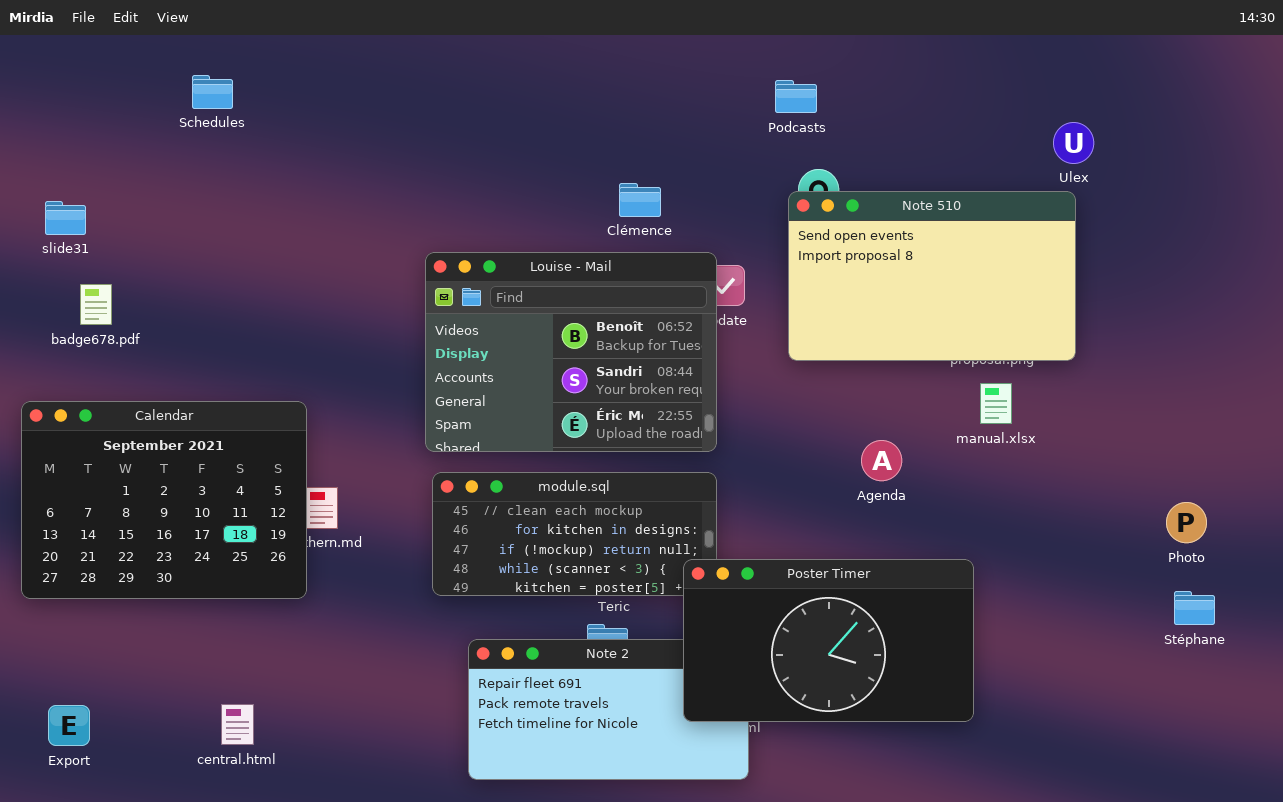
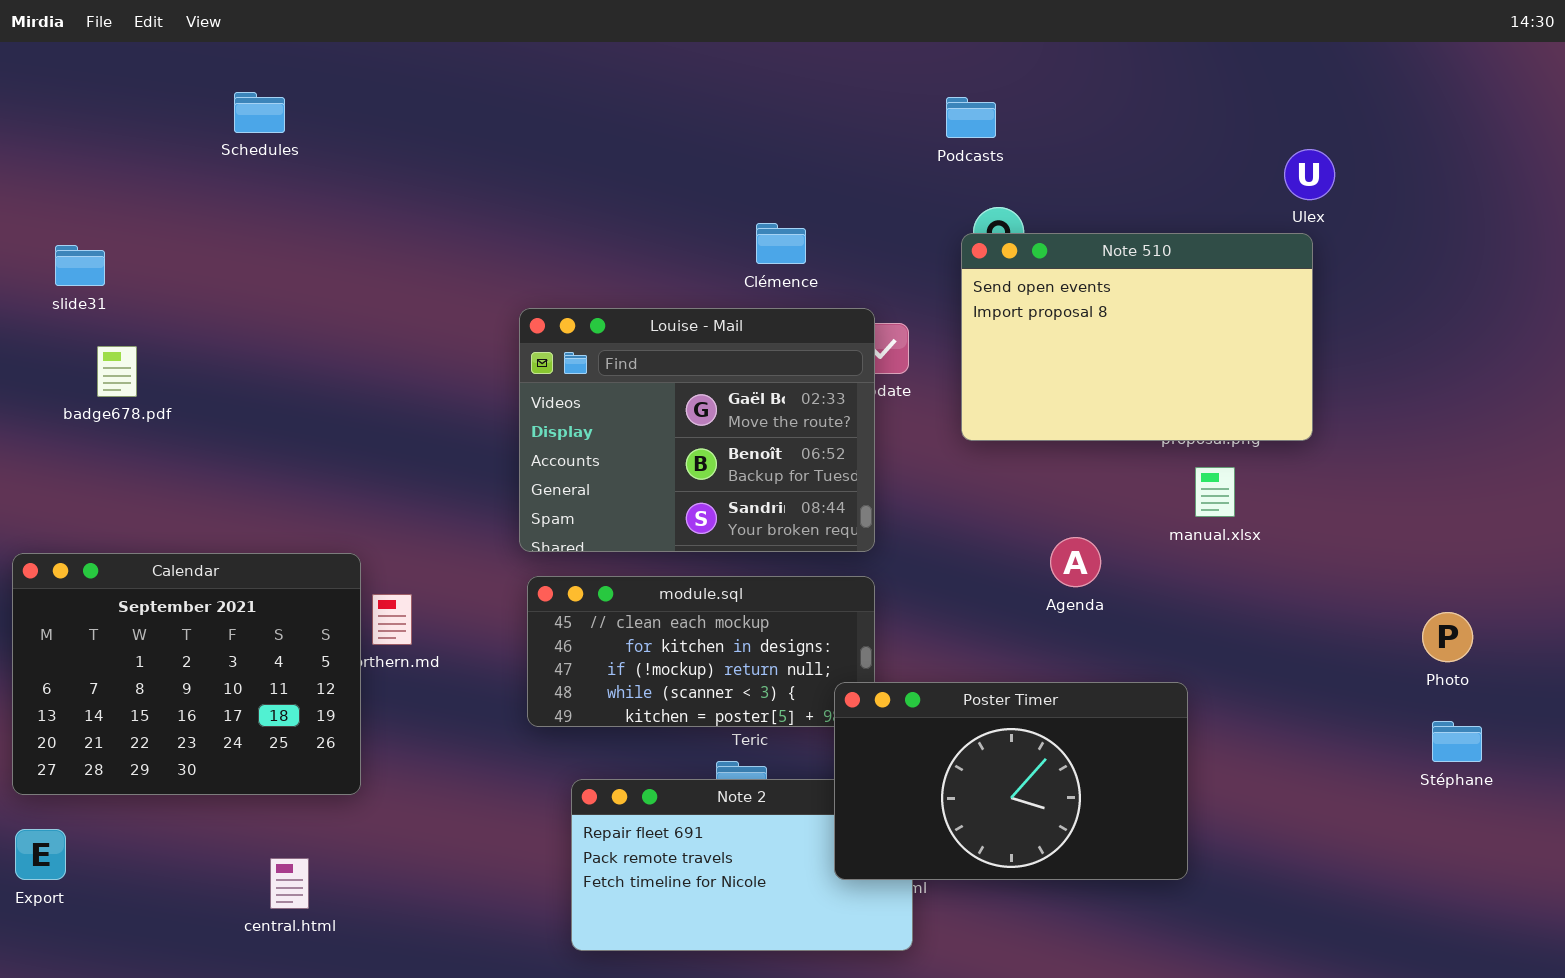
Louise - Mail: [425,252,717,452] -> [519,308,875,552], scrolled up 1 row
Calendar: [21,401,307,599] -> [12,553,361,795], moved
Export: [48,705,90,746] -> [15,829,66,880], moved

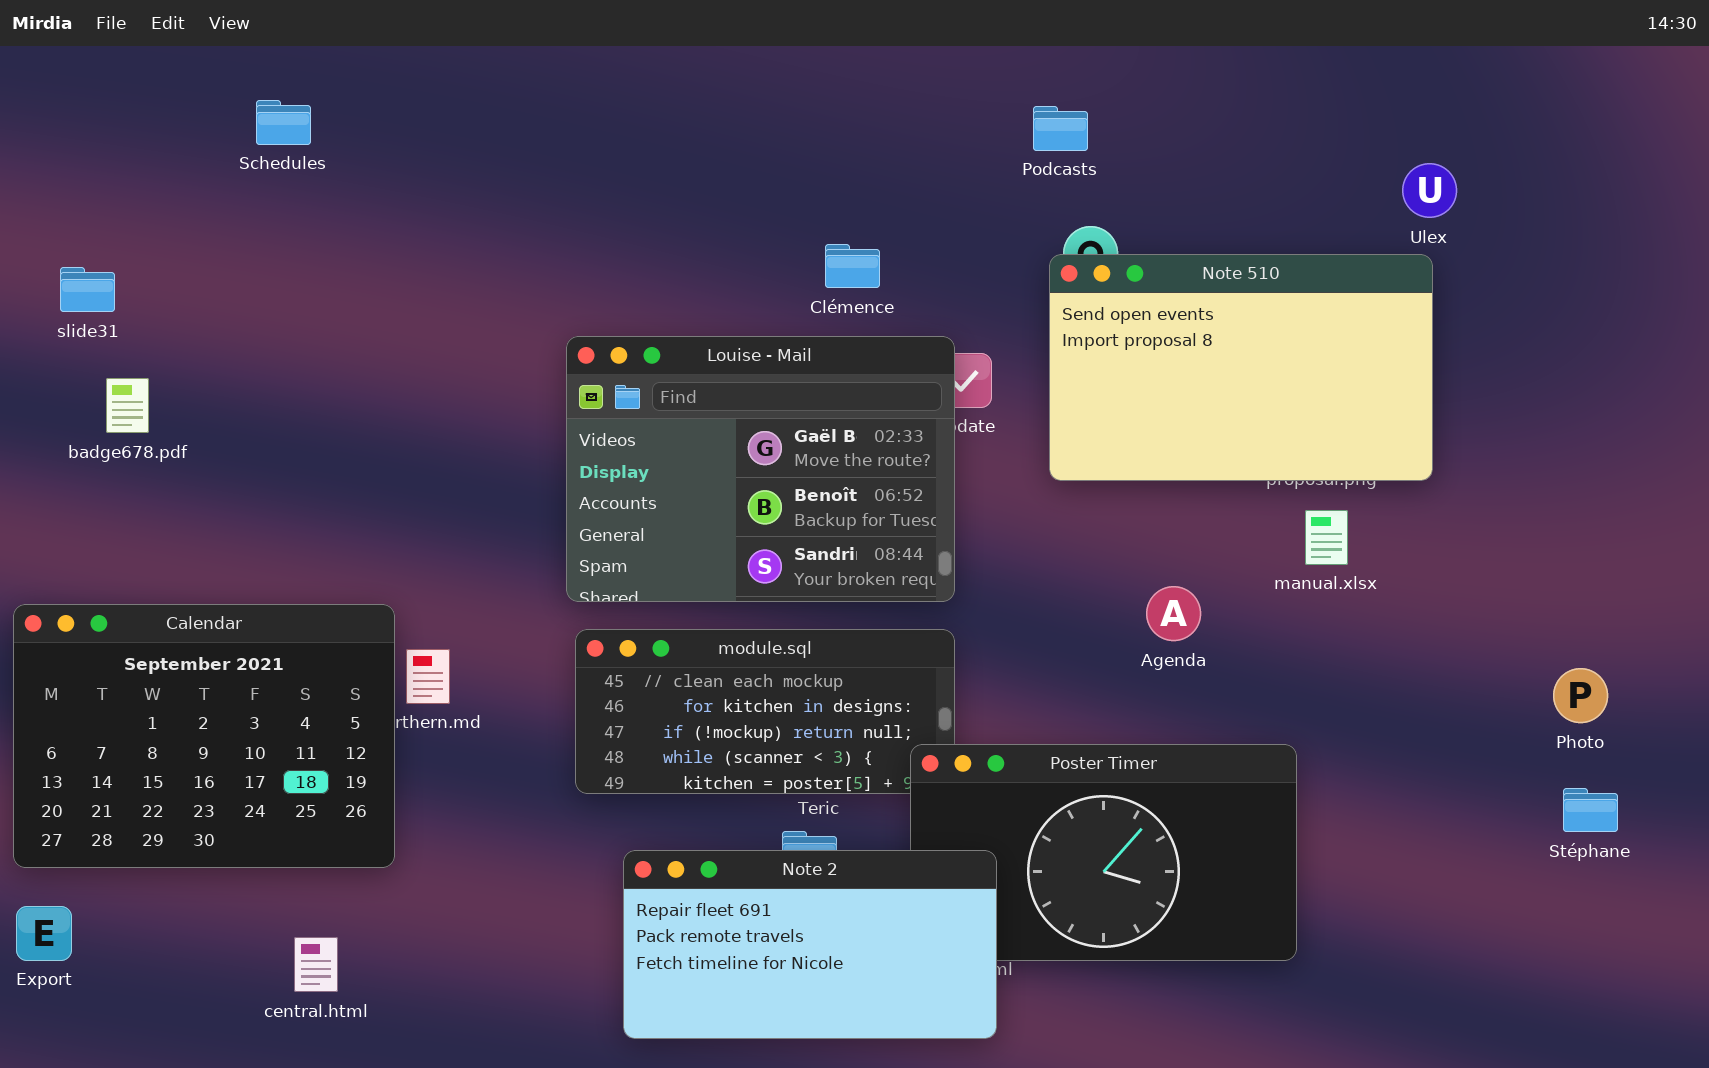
Note 2: [571,779,913,951] -> [623,850,997,1039], raised

